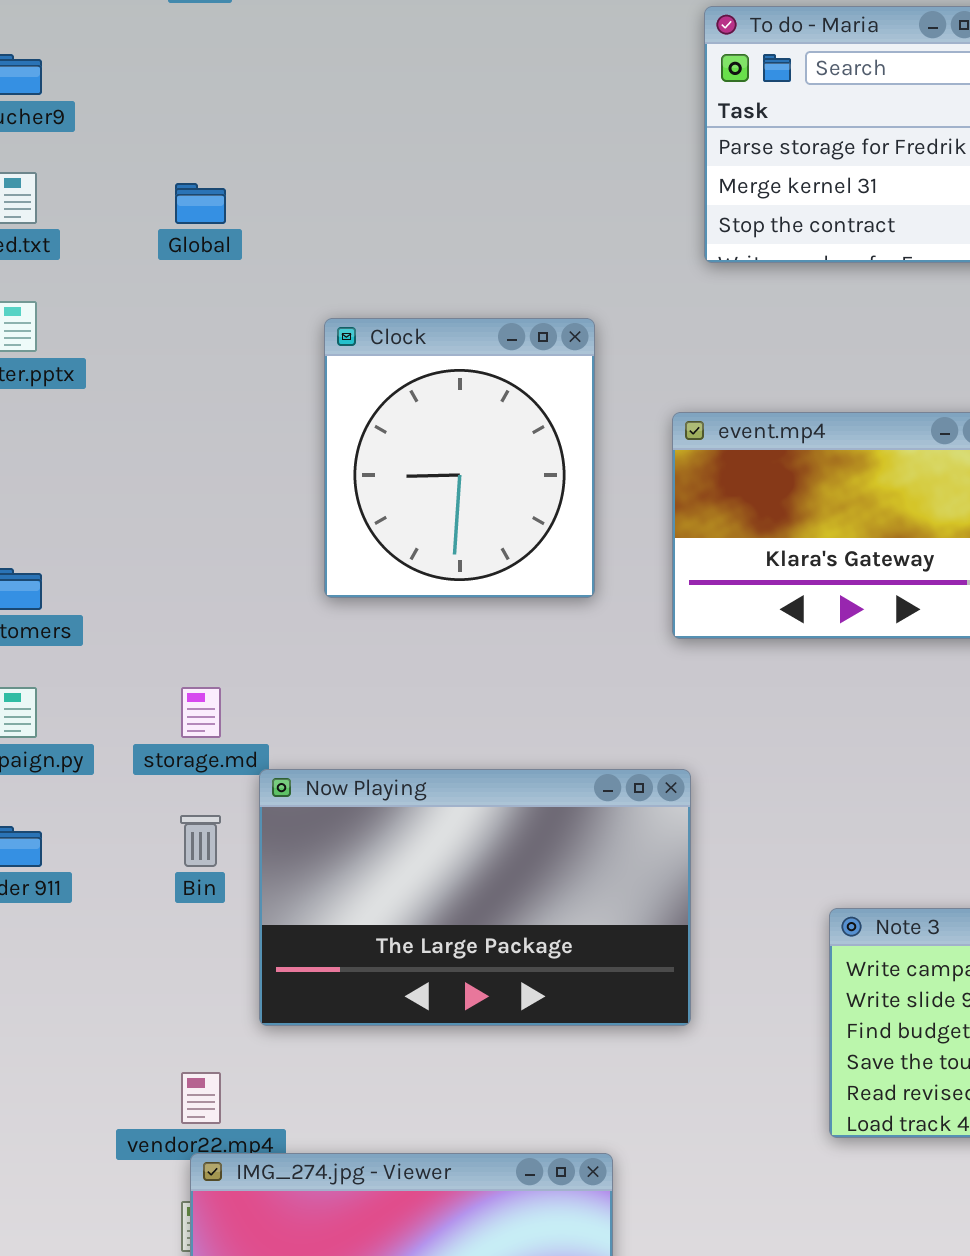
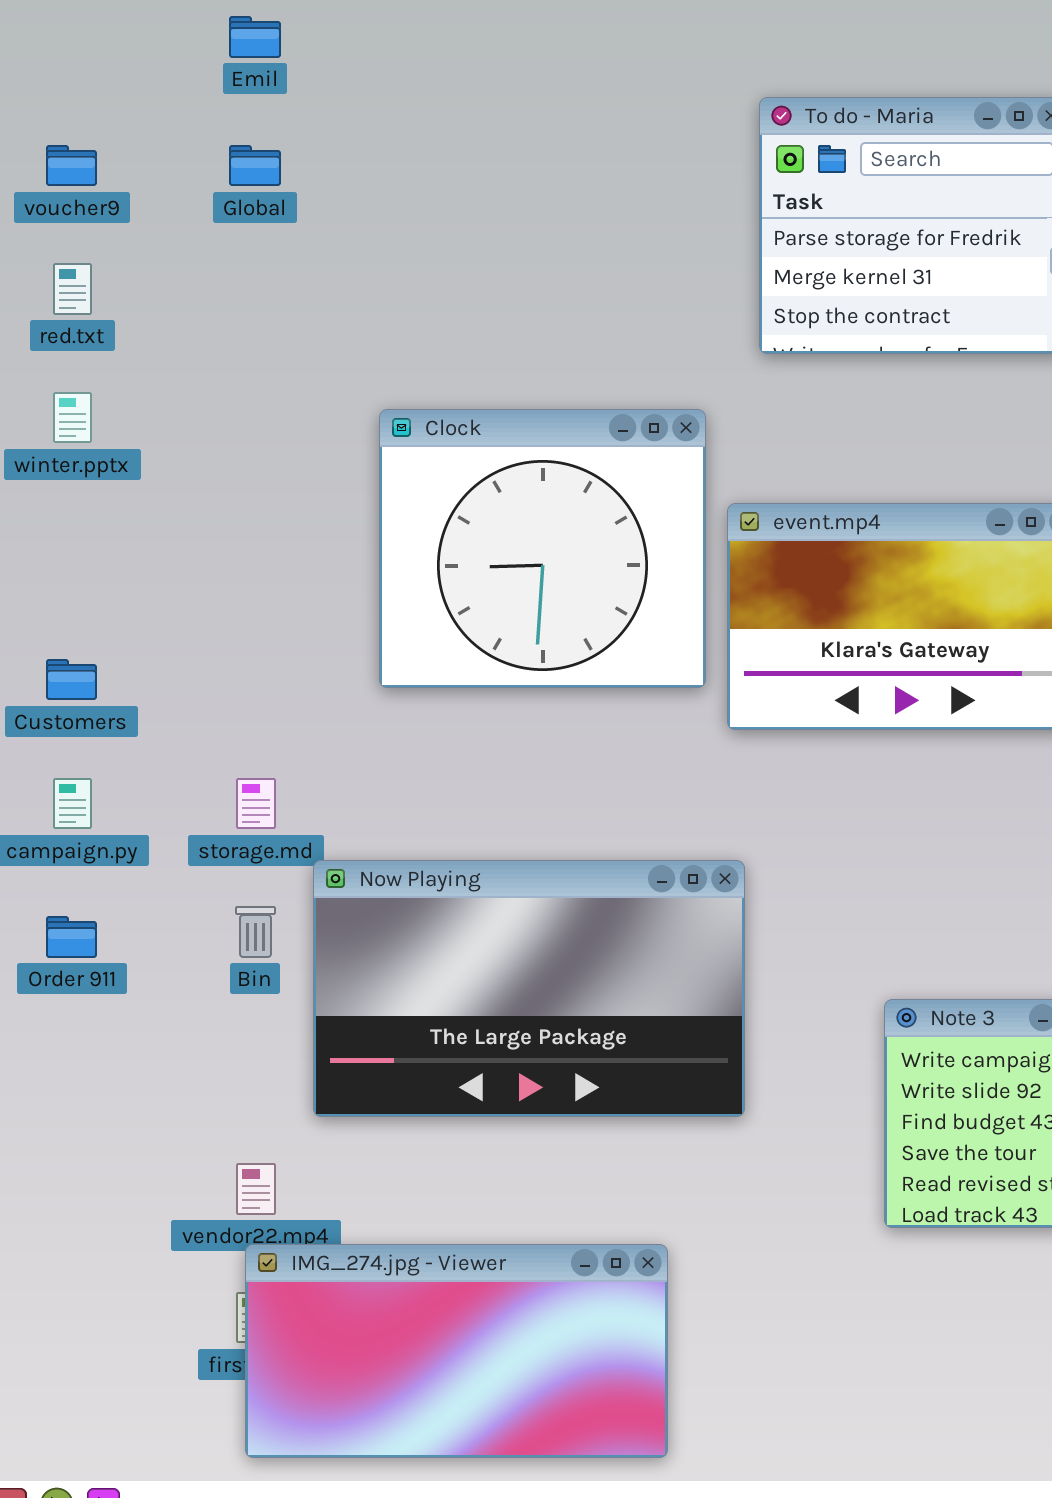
Global: [175,183,226,224] -> [229,145,281,186], moved
Clock: [324,318,595,598] -> [379,409,706,688], resized

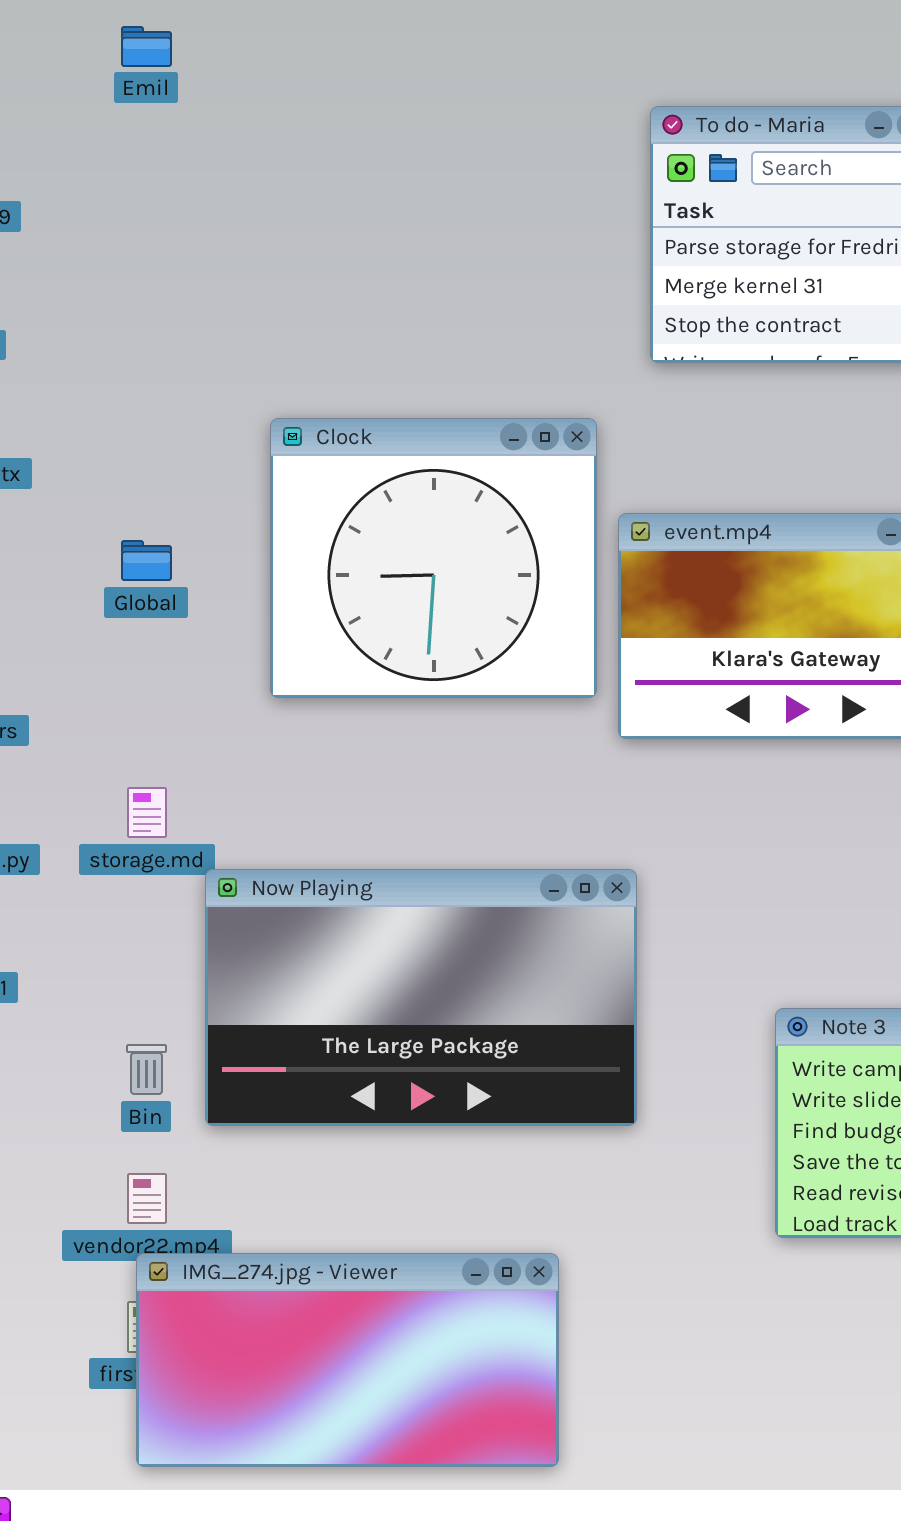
Global: [229,145,281,186] -> [121,540,172,581], moved
Bin: [235,906,276,958] -> [126,1044,167,1095], moved

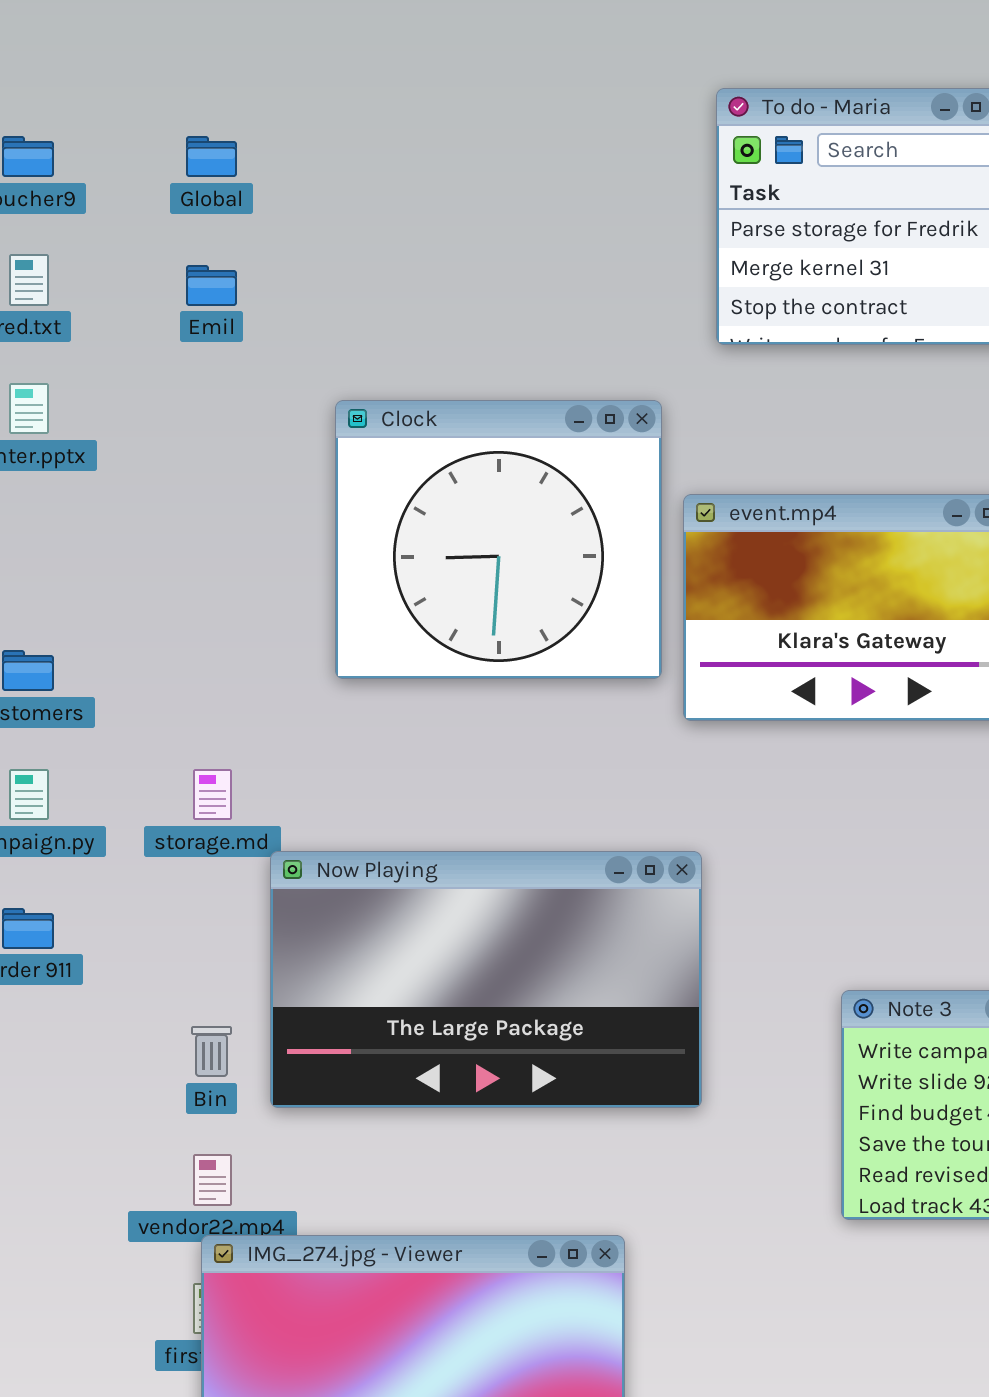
Emil: [121,26,172,67] -> [186,265,237,306], moved
Global: [121,540,172,581] -> [186,136,237,177], moved

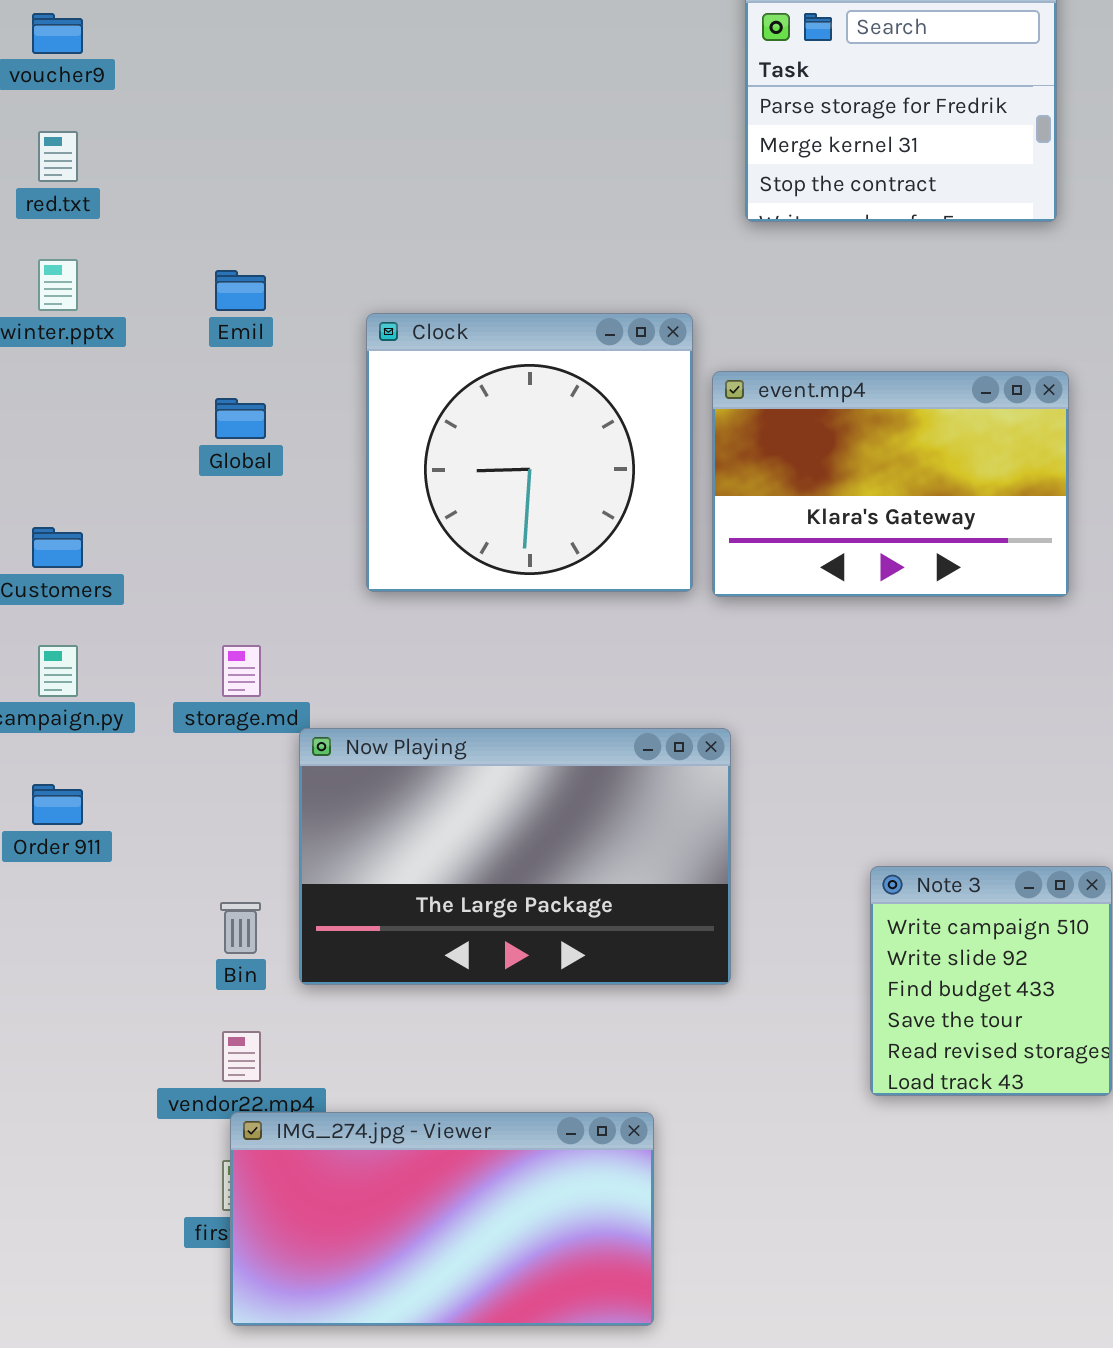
Global: [186,136,237,177] -> [215,398,266,439], moved
Emil: [186,265,237,306] -> [215,270,266,311], moved
Clock: [335,400,662,679] -> [366,313,693,592], moved

